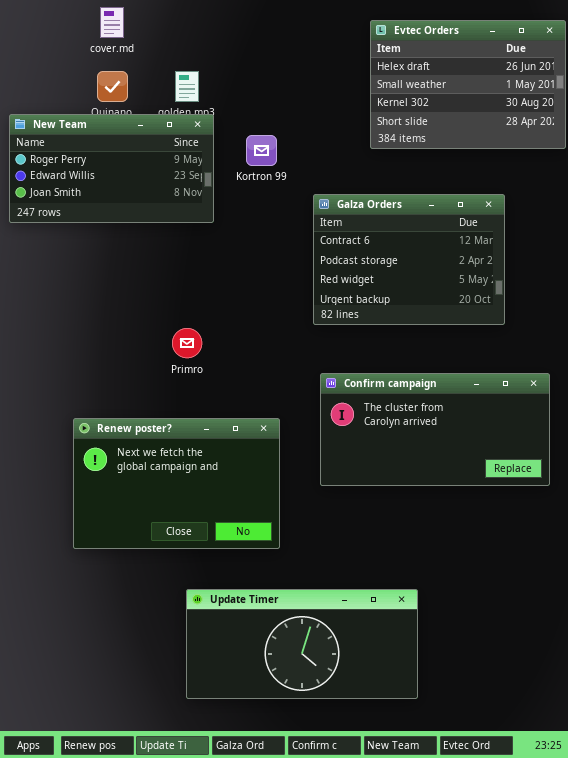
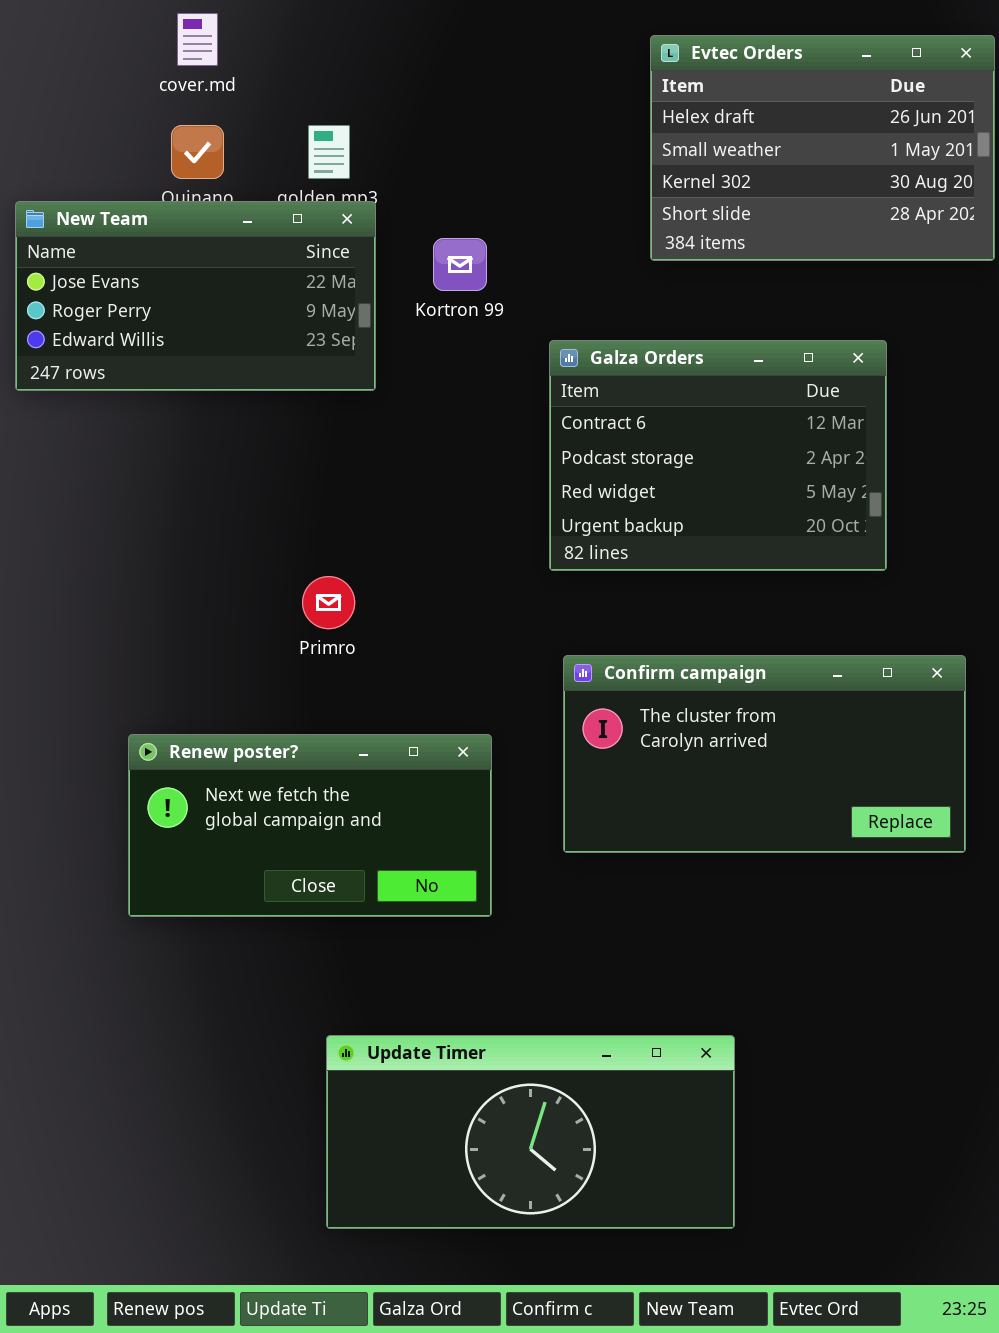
New Team: [9,114,214,223] -> [15,201,376,391], scrolled up 1 row
Renew poster?: [73,418,280,549] -> [128,734,492,917], resized

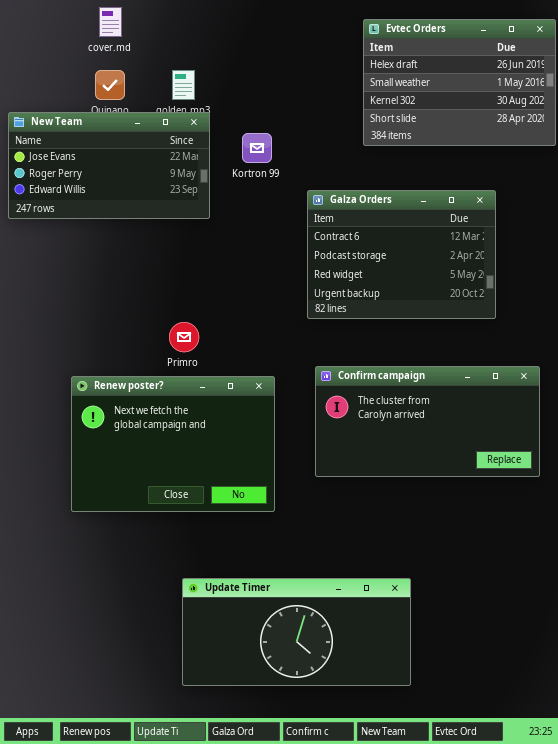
Renew poster?: [128,734,492,917] -> [71,376,275,512], resized

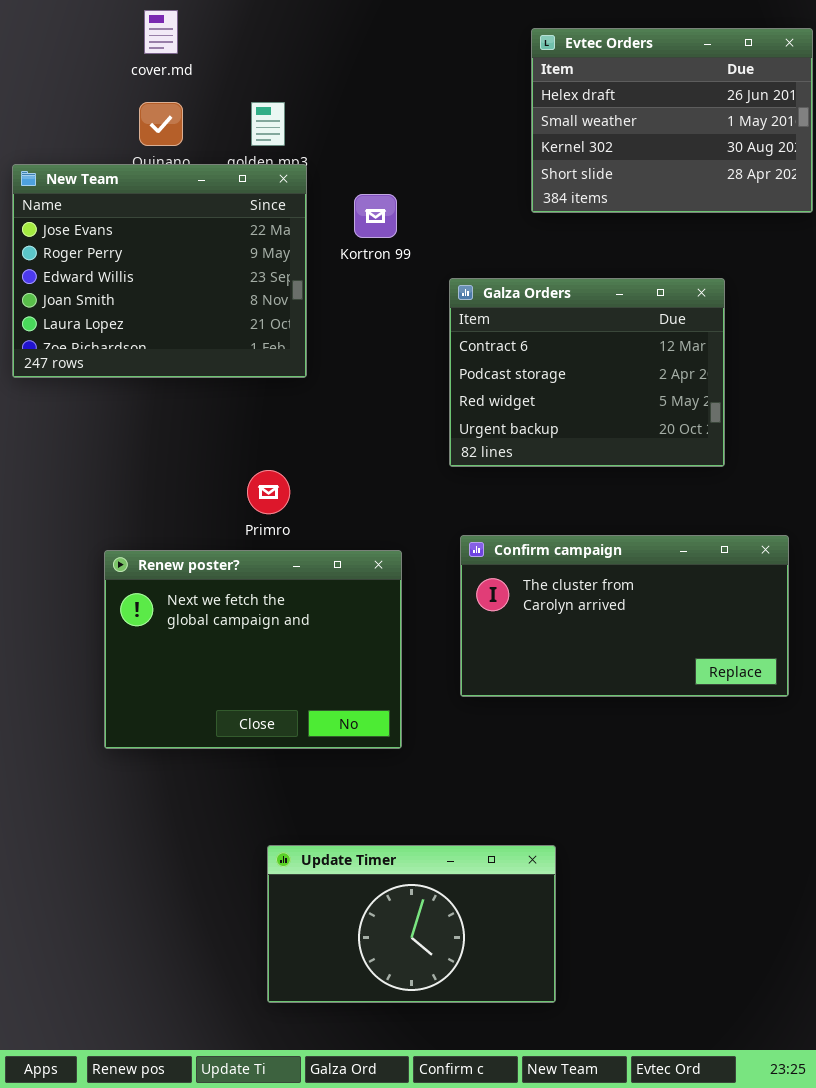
New Team: [8,112,210,219] -> [12,164,307,378], resized
Update Timer: [182,578,411,686] -> [267,845,556,1003], resized

